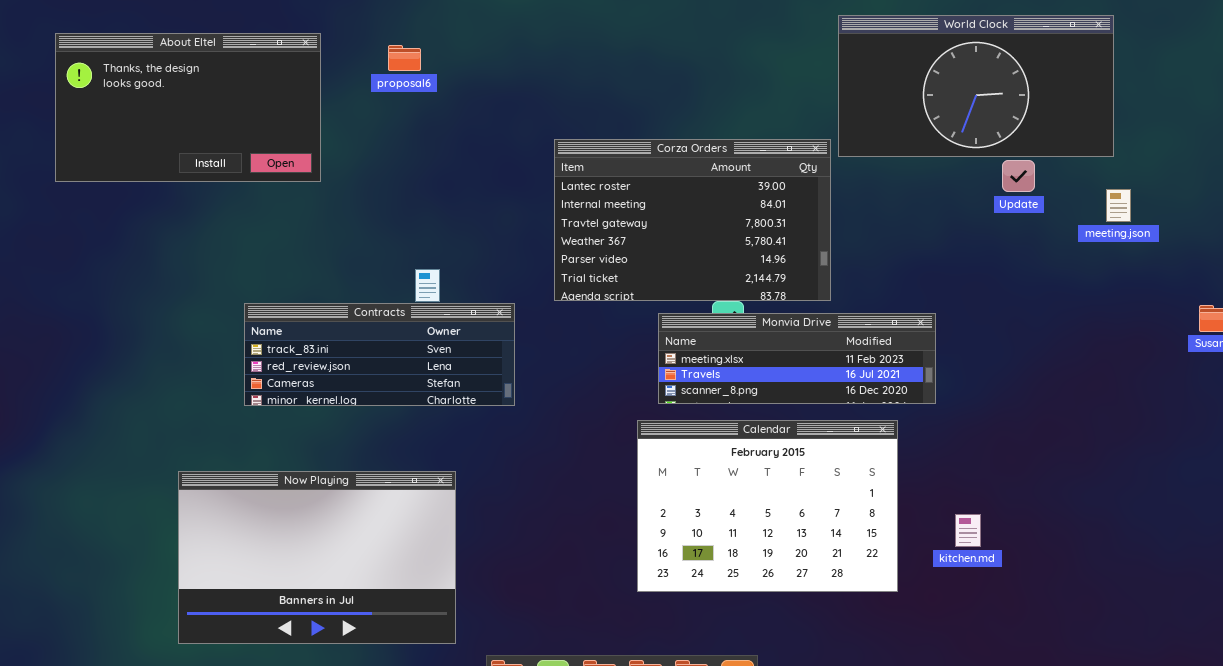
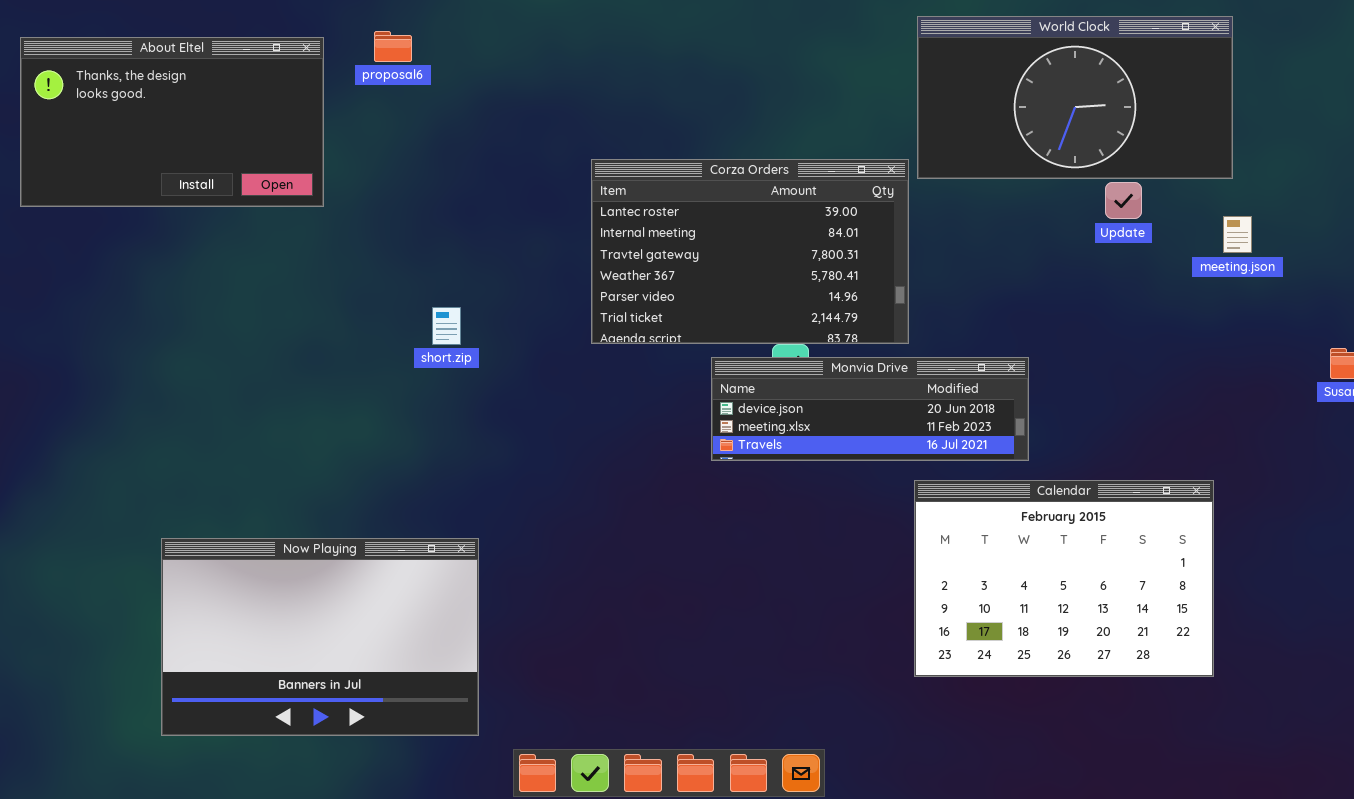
proposal6: [388,45,421,71] -> [374,31,412,62], moved
Contracts: [244,303,515,406] -> none, closed
Monvia Drive: [658,313,936,404] -> [711,357,1029,461], scrolled up 1 row
Calendar: [637,420,898,592] -> [914,480,1214,677], moved

